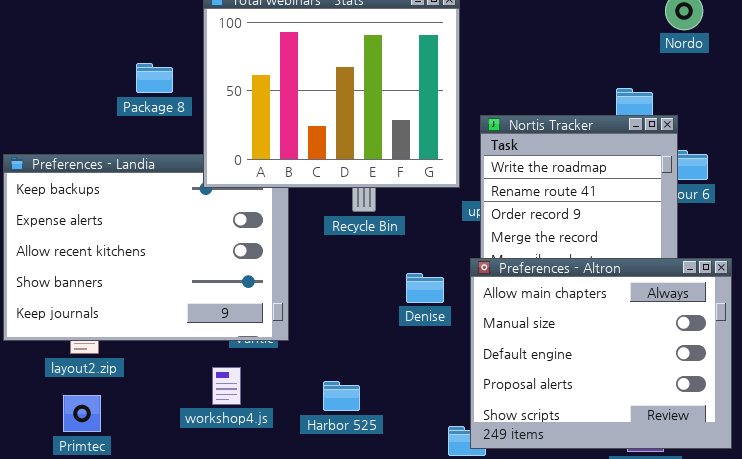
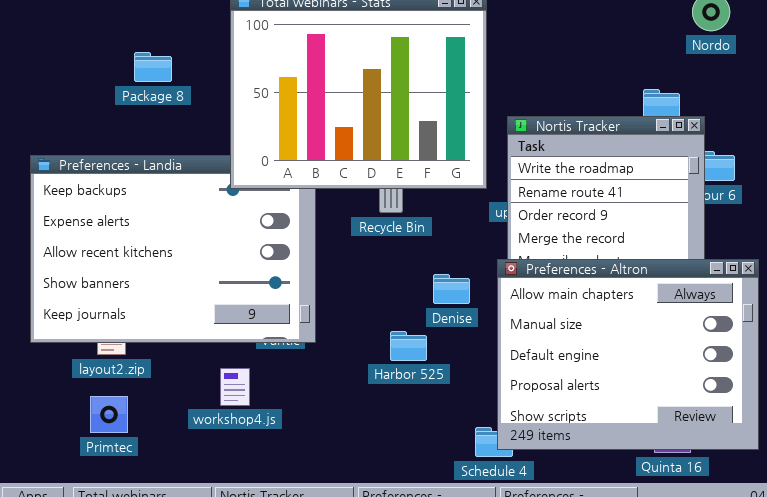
Package 8: [136,63,173,93] -> [134,52,172,82], moved
workshop4.js: [212,367,241,405] -> [220,368,250,406], moved
Harbor 525: [323,381,360,411] -> [390,331,427,361], moved

